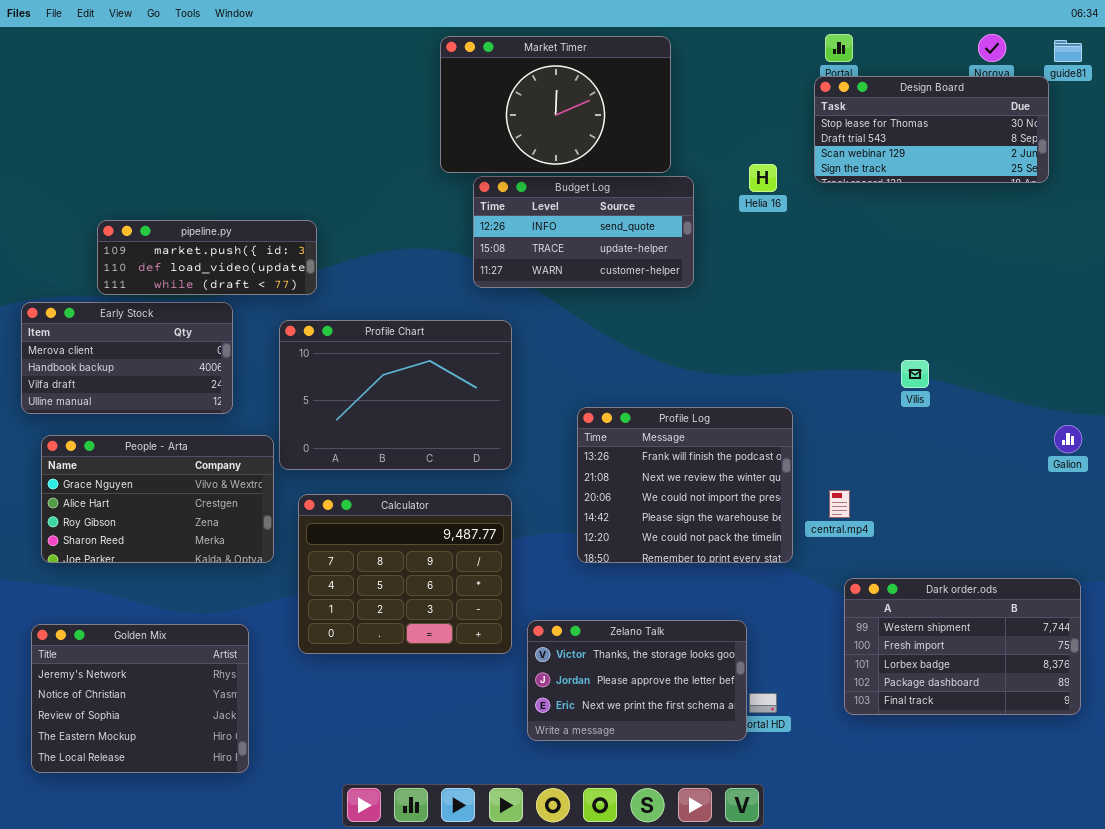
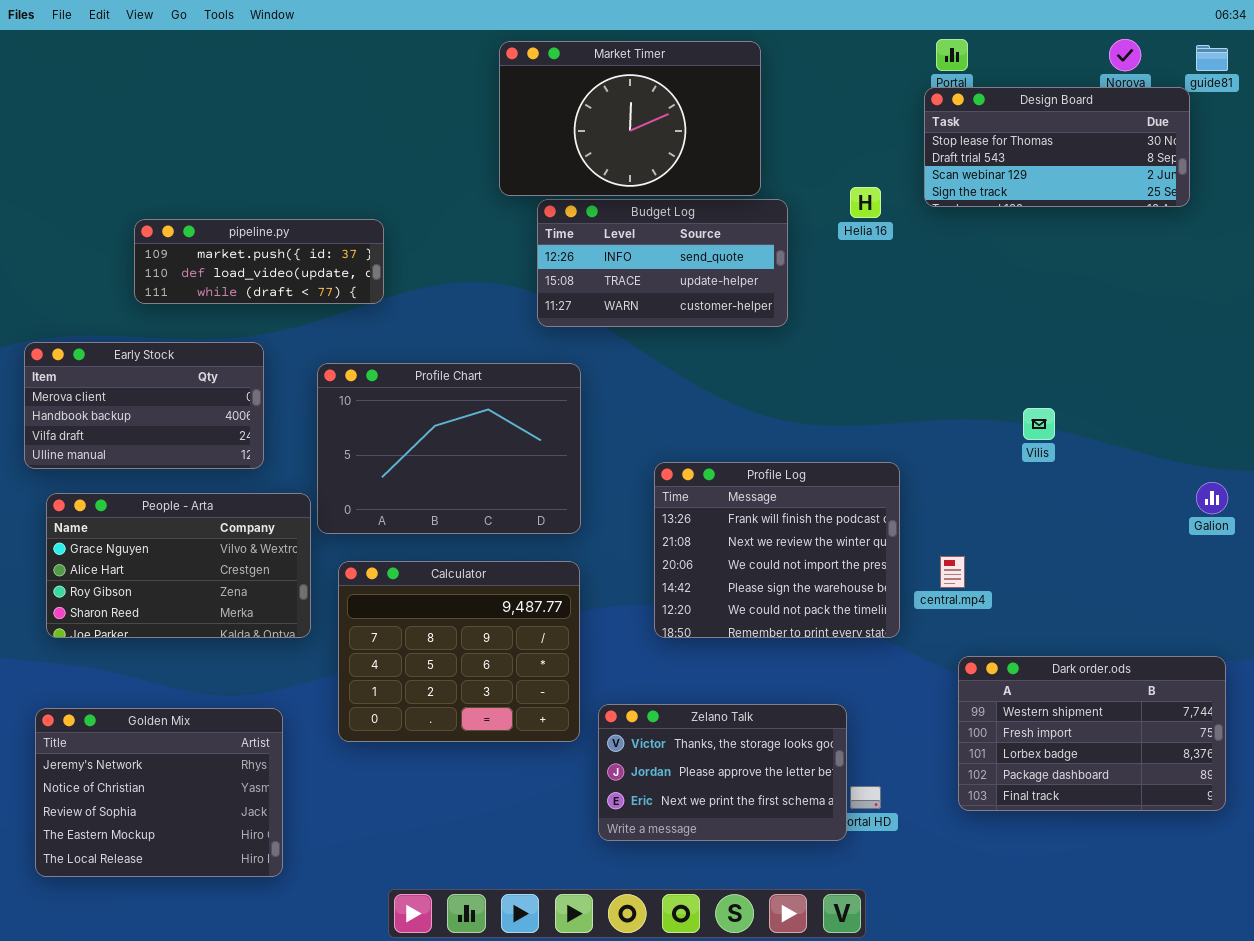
pipeline.py: [97,220,317,295] -> [134,219,384,304], moved

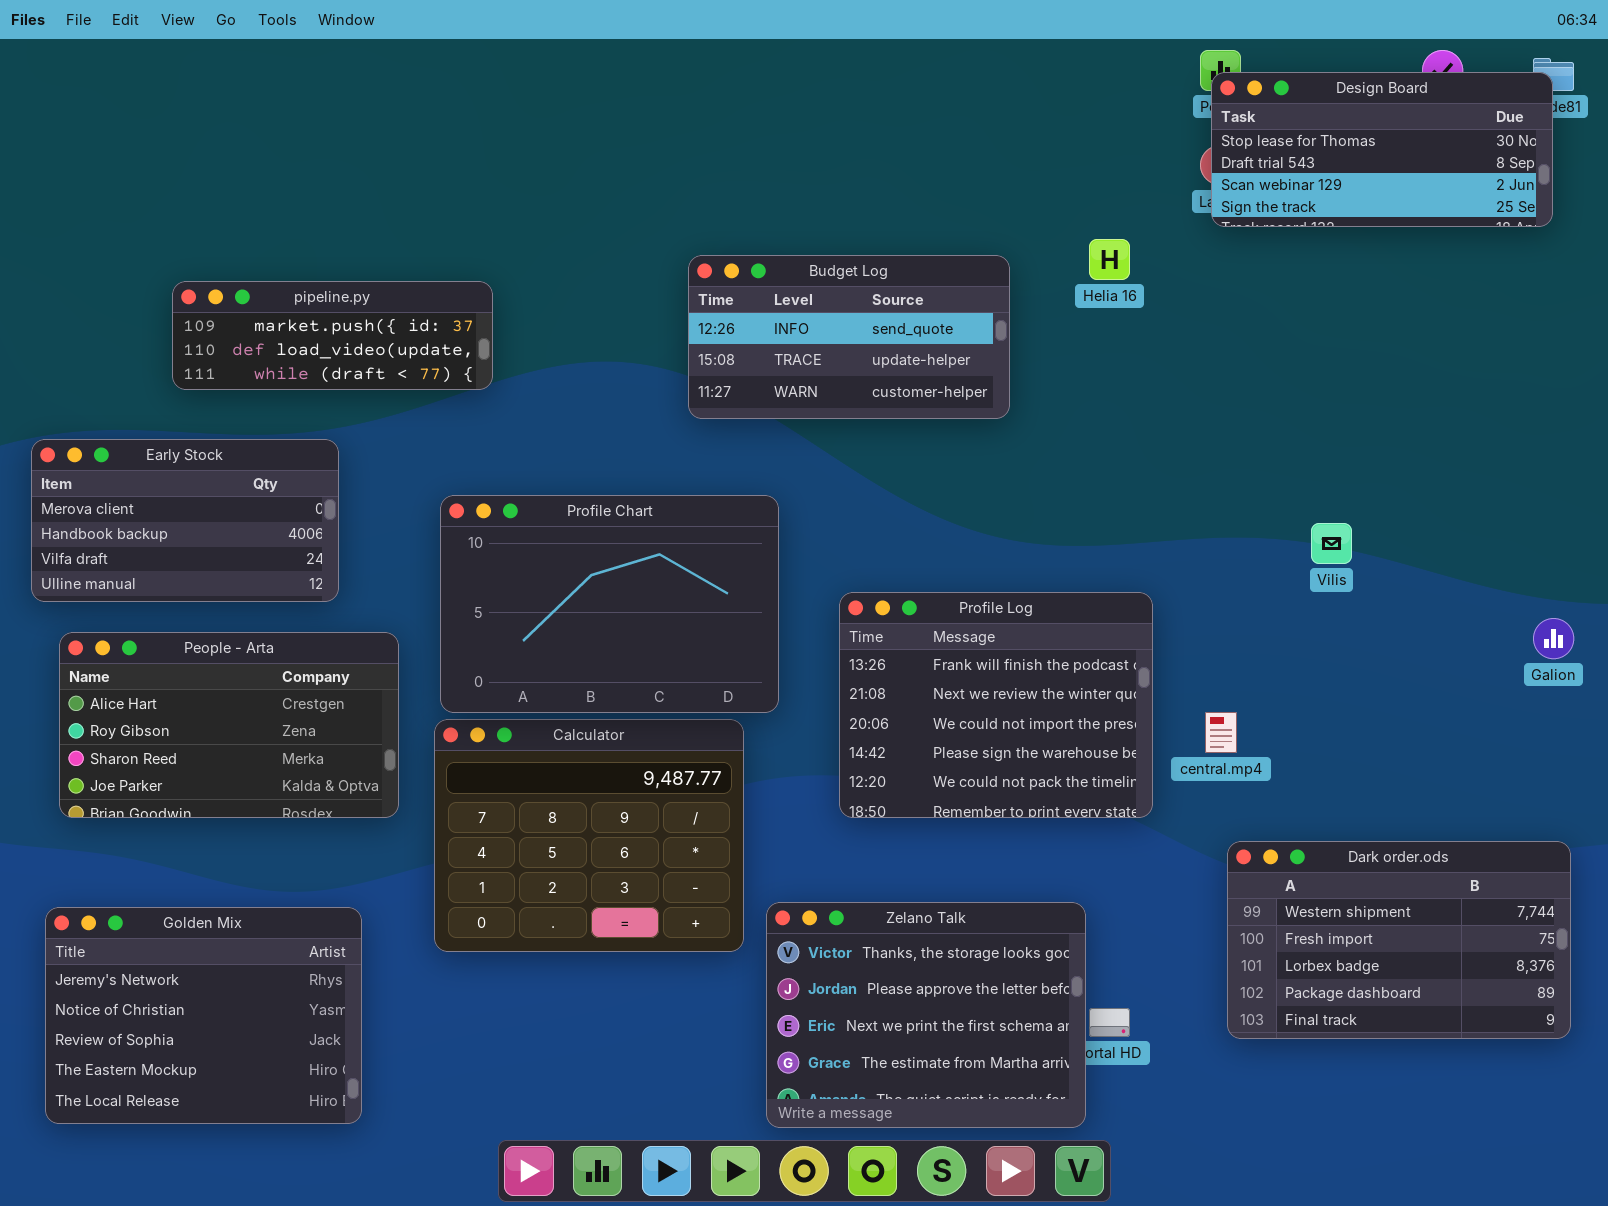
Market Timer: [499,41,761,196] -> none, closed
Design Board: [924,87,1190,207] -> [1211,72,1553,227], moved
Profile Chart: [317,363,581,534] -> [440,495,779,713], moved
People - Arta: [46,493,311,638] -> [59,632,399,818], scrolled down 1 row
Zelano Talk: [598,704,847,841] -> [766,902,1086,1128], resized

